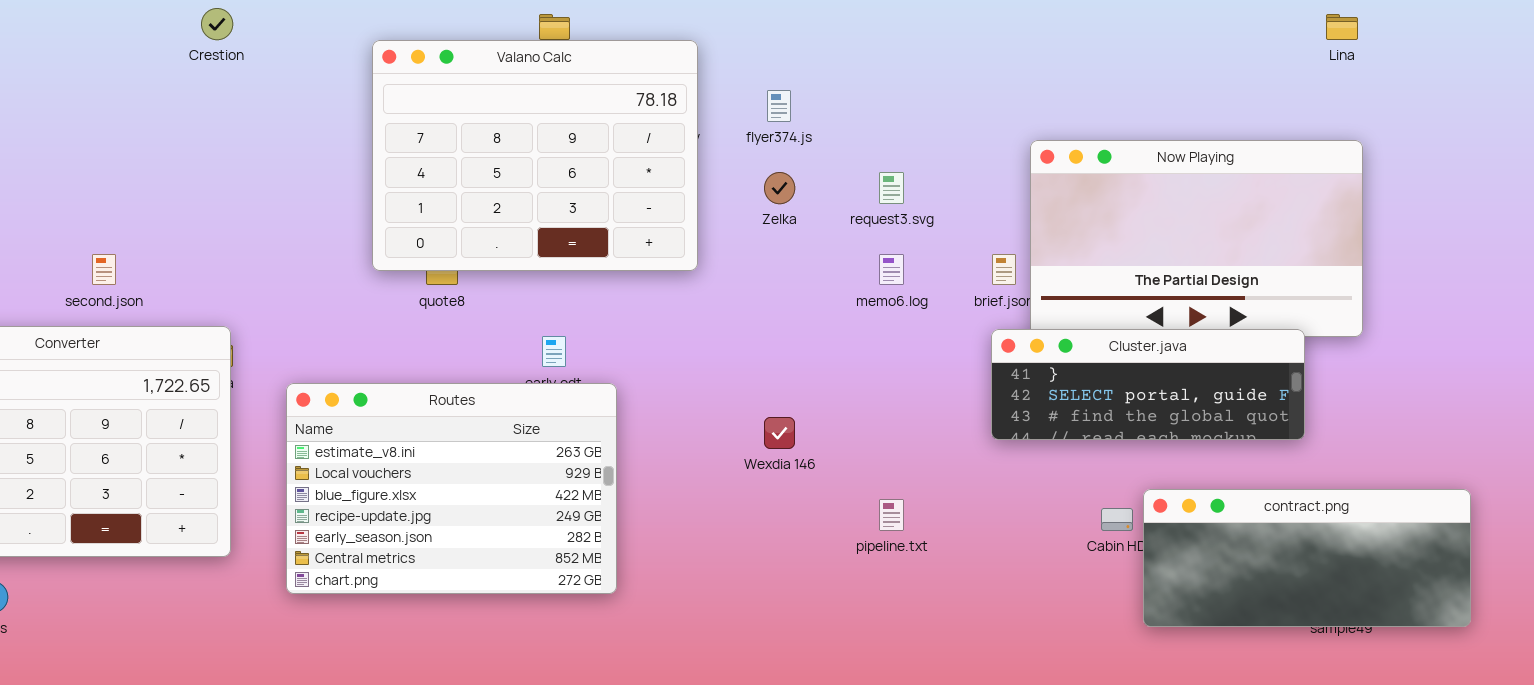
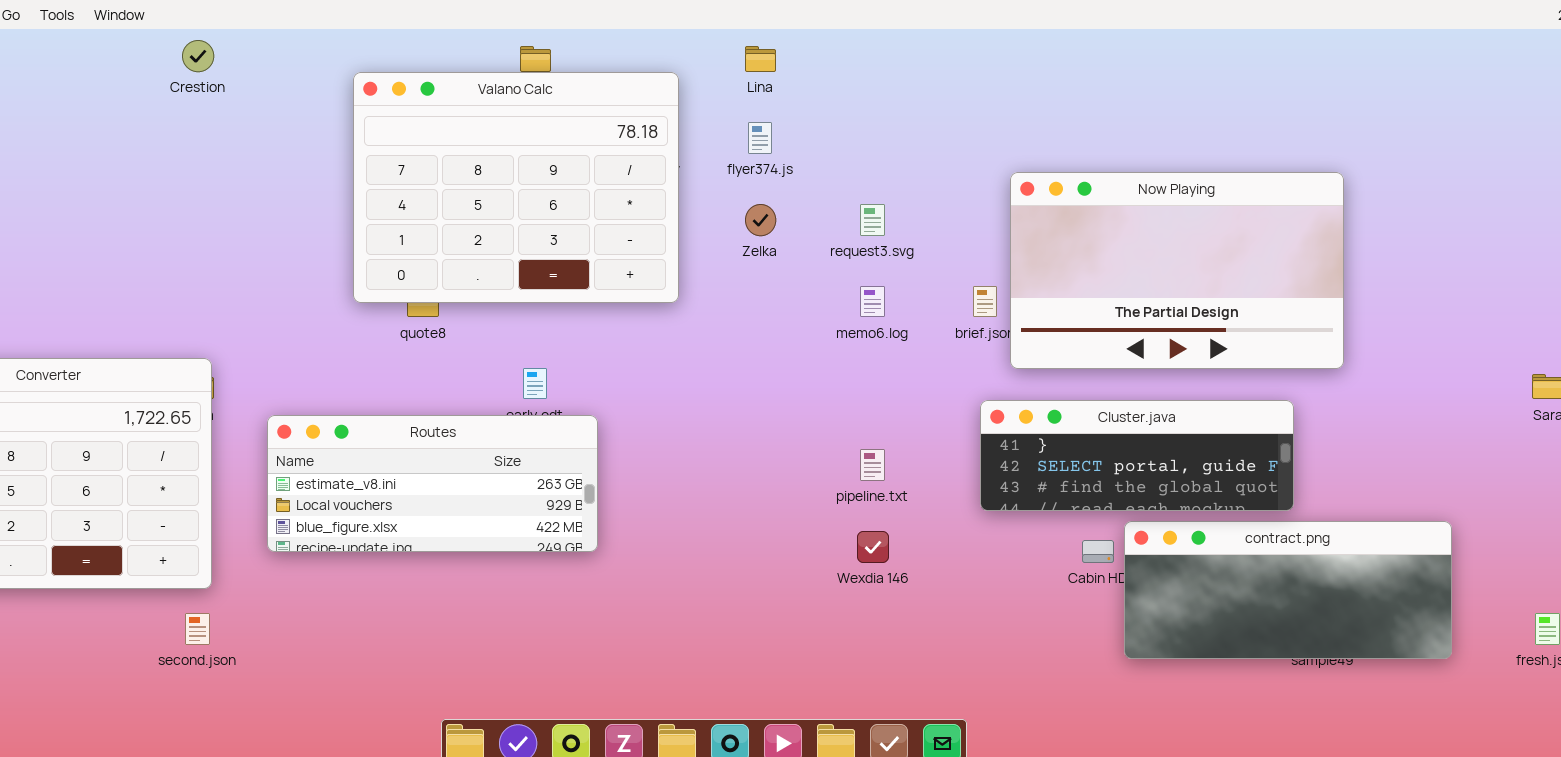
Lina: [1326,14,1358,40] -> [745,46,776,72], moved
second.json: [92,254,116,285] -> [185,613,210,645], moved
Cluster.java: [991,329,1305,440] -> [980,400,1294,511], moved
Routes: [286,383,617,594] -> [267,415,598,552], resized
Wexdia 146: [764,417,795,449] -> [857,531,889,563], moved
pipeline.txt: [879,499,904,531] -> [860,449,885,481], moved

